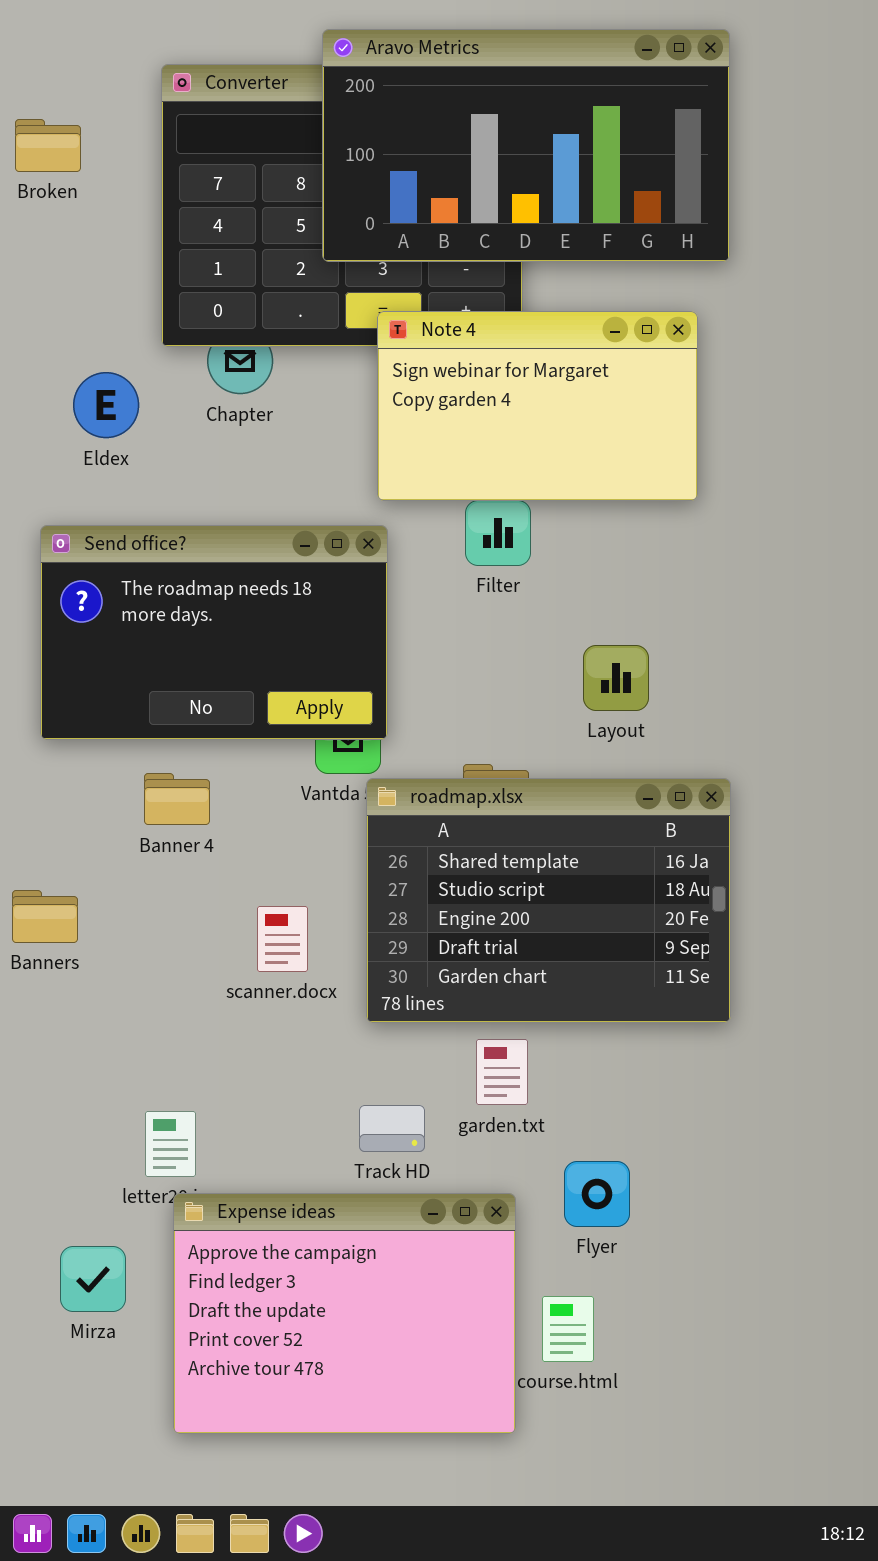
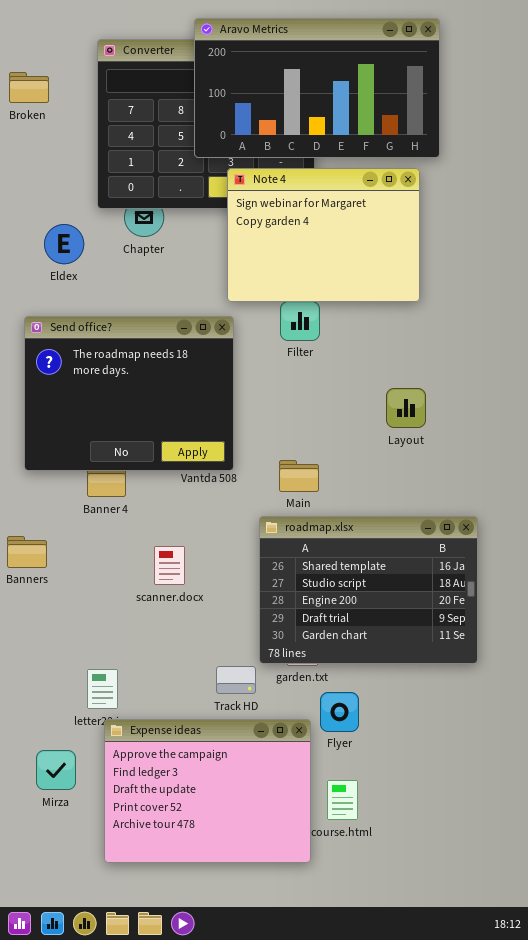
Note 4: [377,311,698,501] -> [227,168,420,302], resized
Send office?: [40,525,388,740] -> [24,316,234,471], resized
Layout: [583,645,649,711] -> [386,388,426,428], moved
roadmap.xlsx: [366,778,731,1023] -> [259,516,478,664], moved
Flyer: [564,1161,630,1227] -> [320,692,359,732], moved

